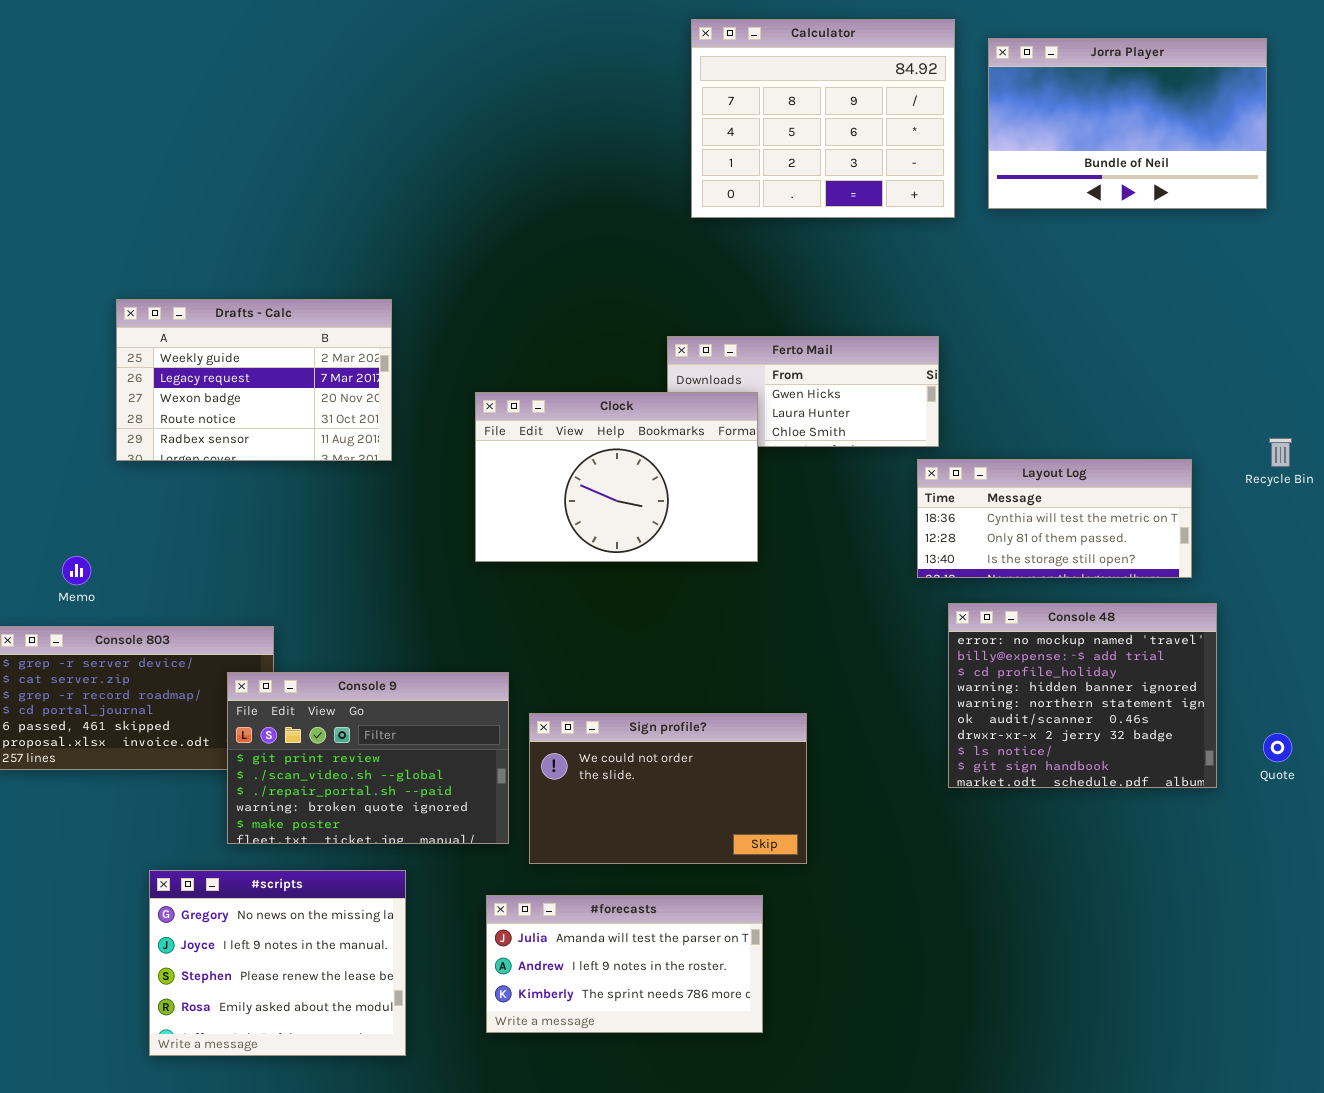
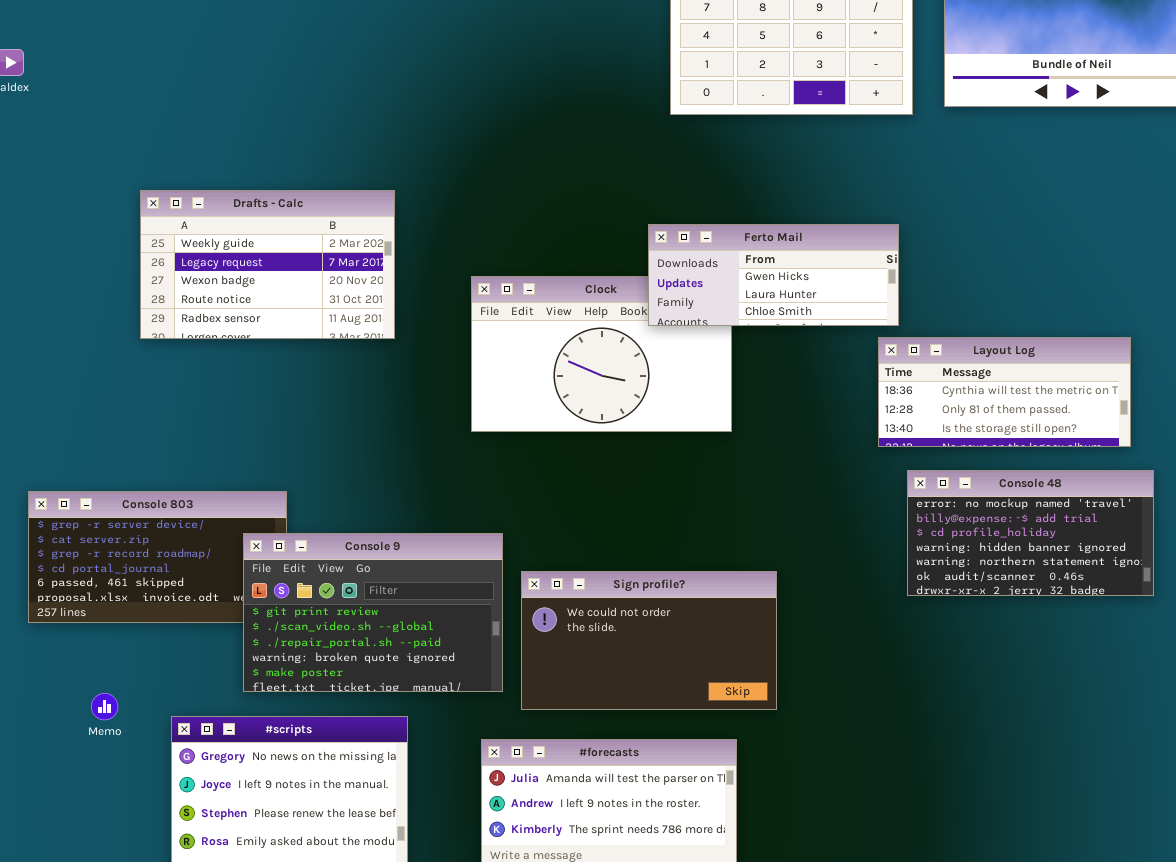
Ferto Mail: [667,336,939,447] -> [648,224,899,326], raised
Memo: [62,556,91,585] -> [91,693,118,720], moved
Console 48: [948,603,1217,788] -> [907,470,1154,596], resized

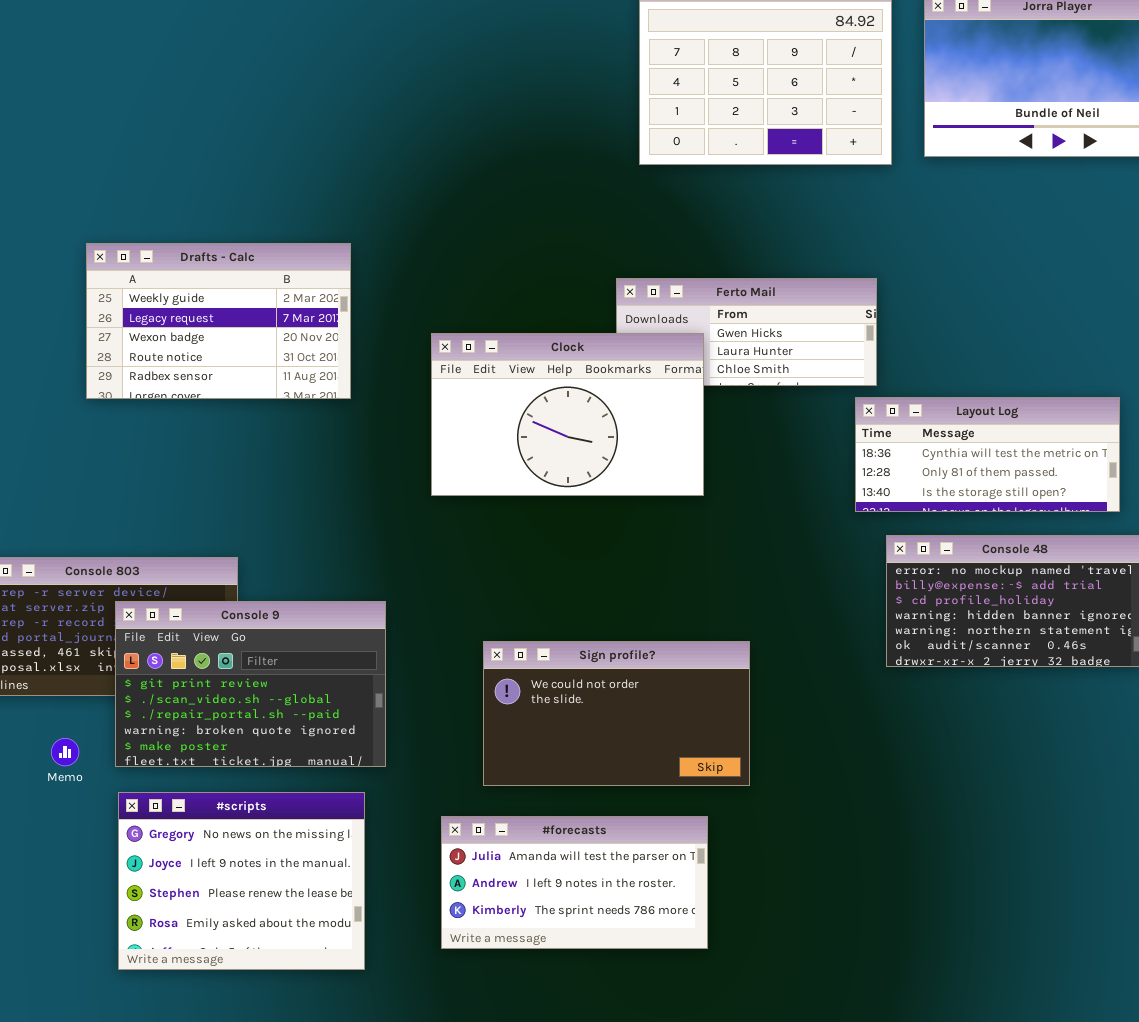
Clock: [471,276,732,432] -> [431,333,704,496], raised
Console 9: [243,533,503,692] -> [115,601,386,767], moved
Memo: [91,693,118,720] -> [51,738,79,766], moved

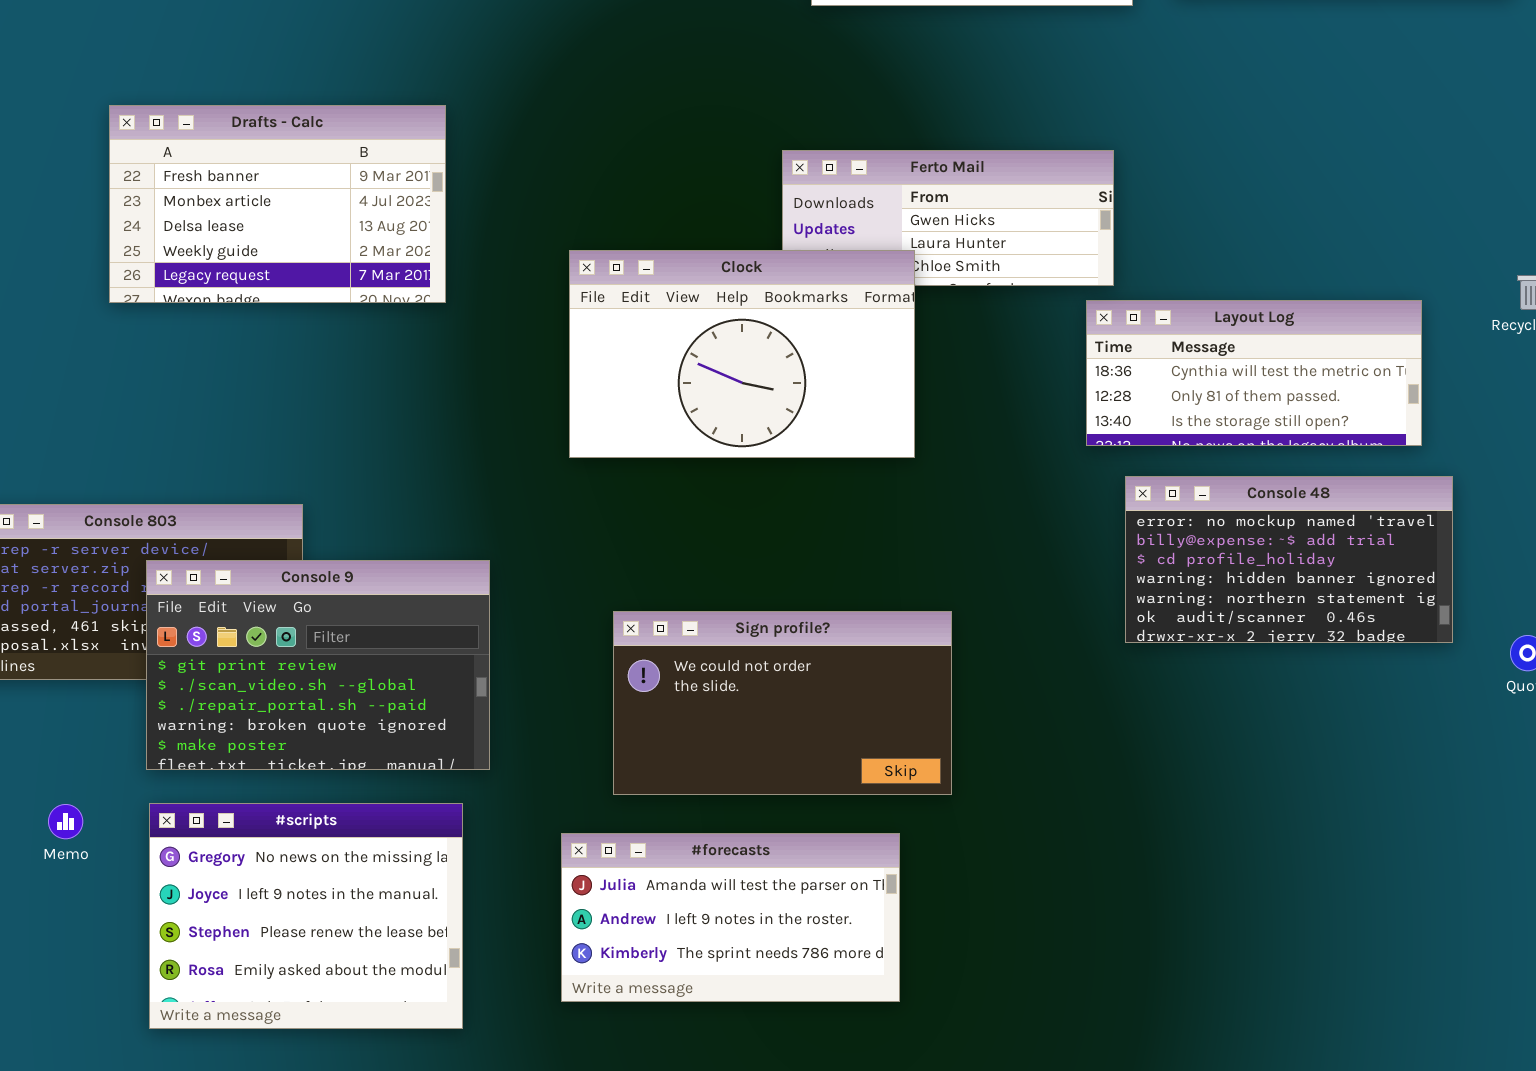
Drafts - Calc: [86,243,351,399] -> [109,105,446,303], scrolled up 3 rows
Clock: [431,333,704,496] -> [569,250,915,458], moved
Memo: [51,738,79,766] -> [48,804,83,839], moved

